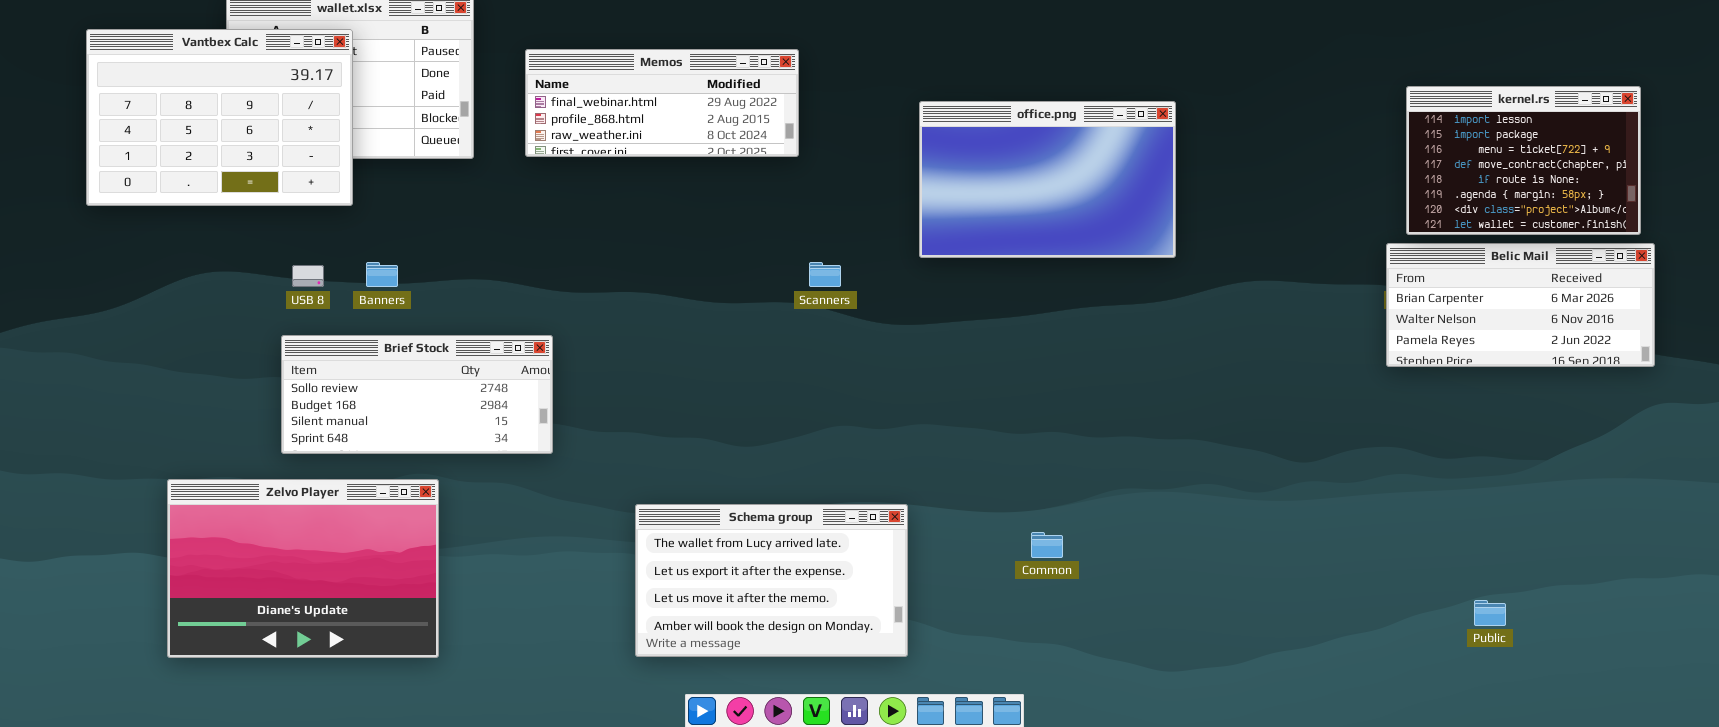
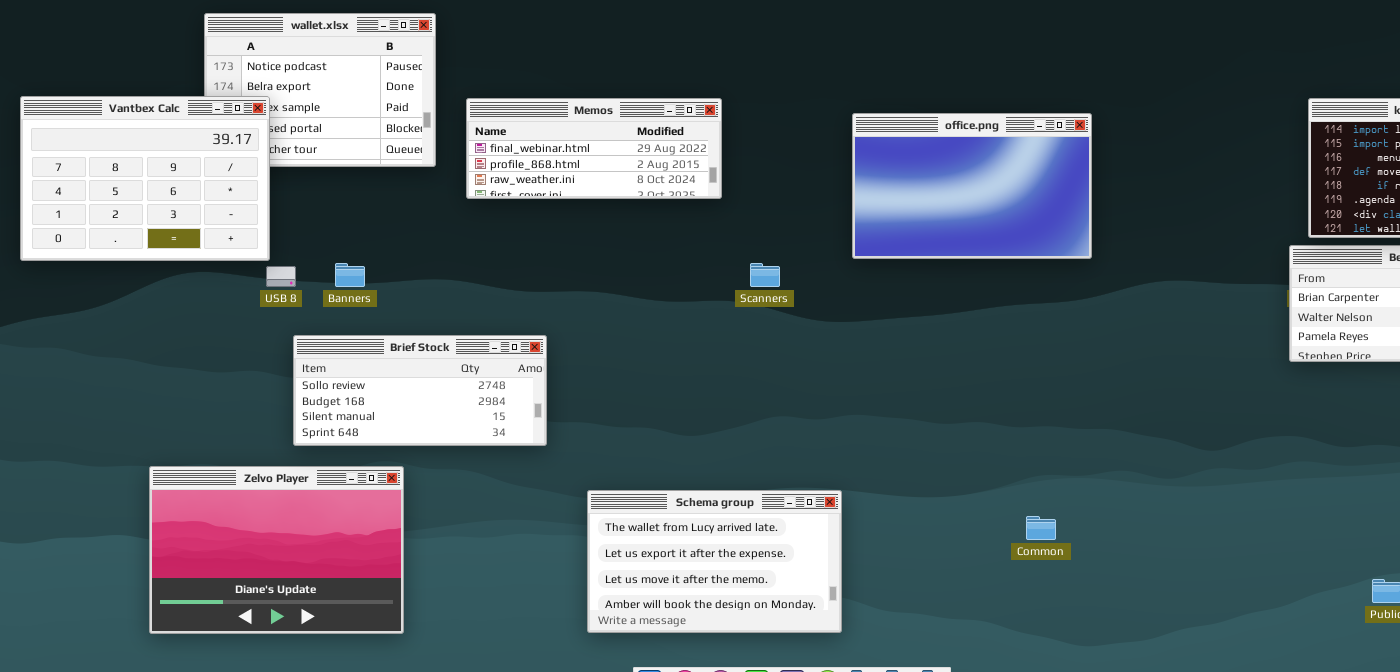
Vantbex Calc: [86,29,353,206] -> [20,96,270,261], moved
Memos: [525,49,799,157] -> [466,98,722,199], moved
Brief Stock: [281,335,553,454] -> [293,335,547,446], moved
Common: [1031,532,1063,558] -> [1026,516,1056,540], moved

